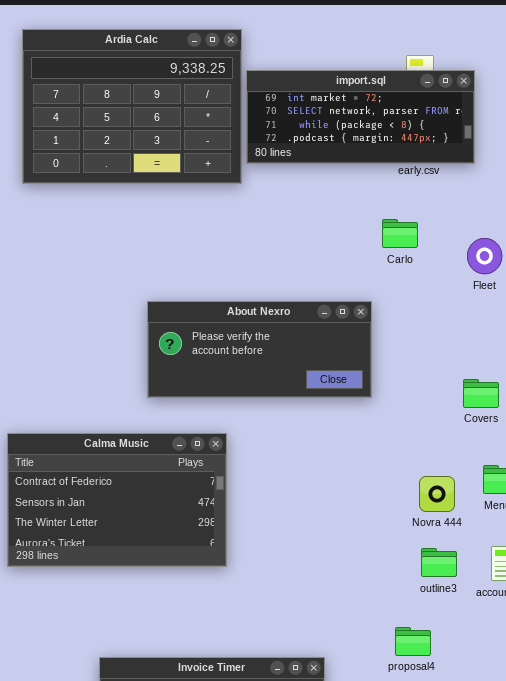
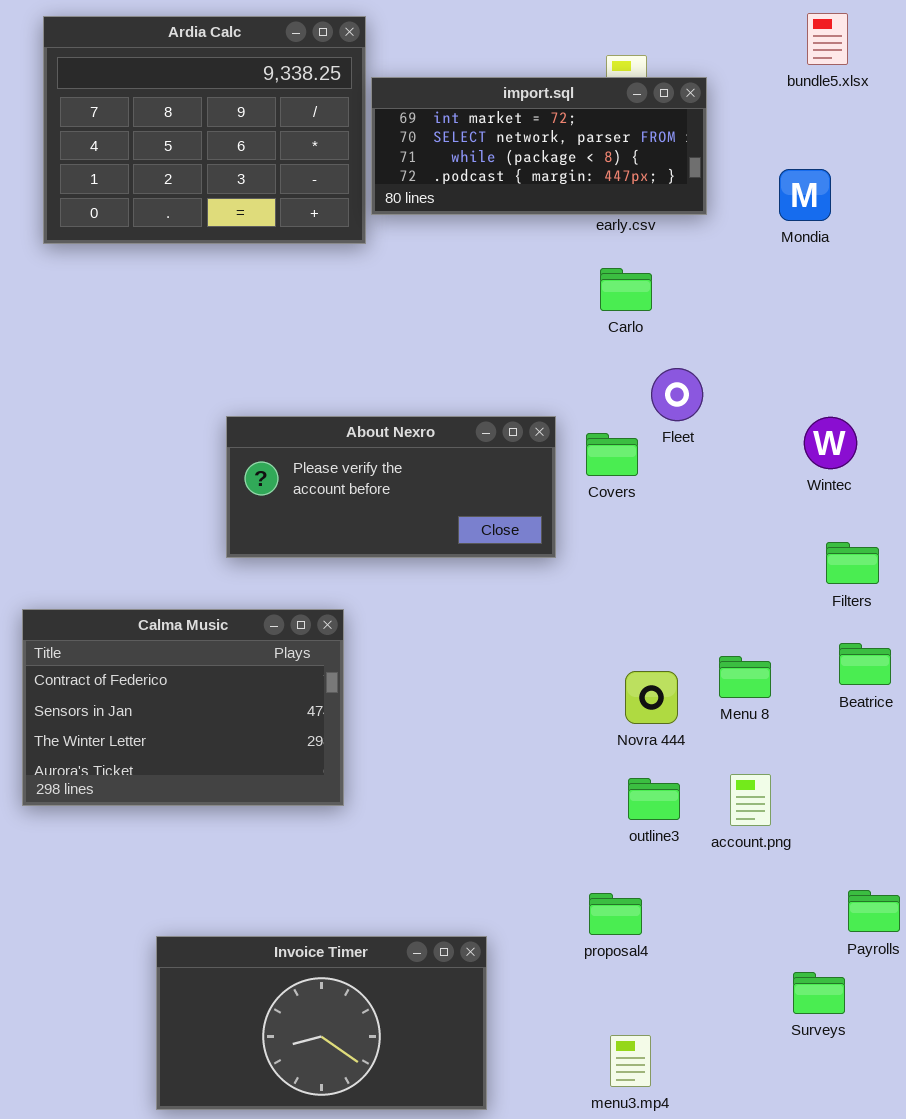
Carlo: [382,219,418,248] -> [600,268,652,311], moved
Fleet: [467,238,502,274] -> [651,368,703,421], moved
Covers: [463,379,499,408] -> [586,433,638,476], moved

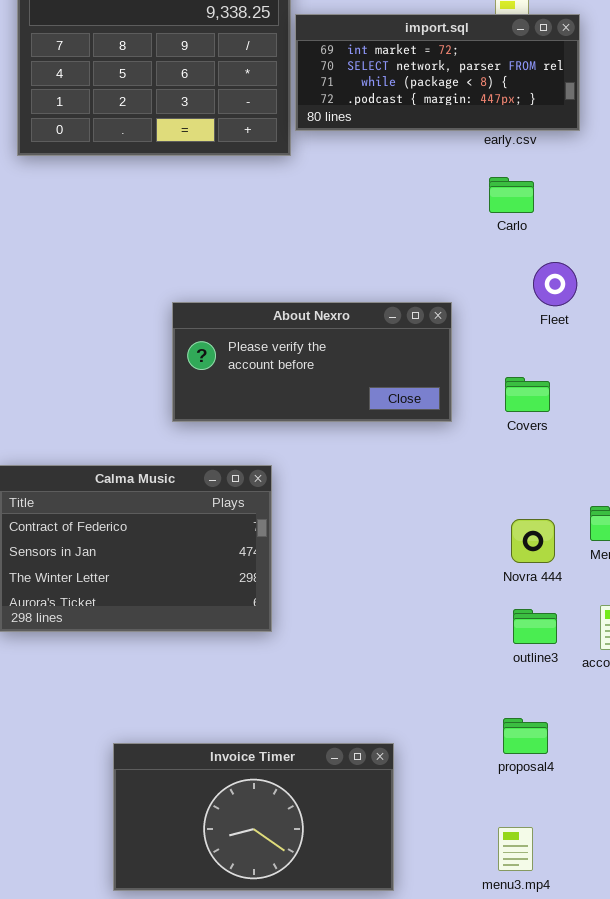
Covers: [586,433,638,476] -> [505,377,550,412], moved
proposal4: [589,893,642,935] -> [503,718,548,754], moved

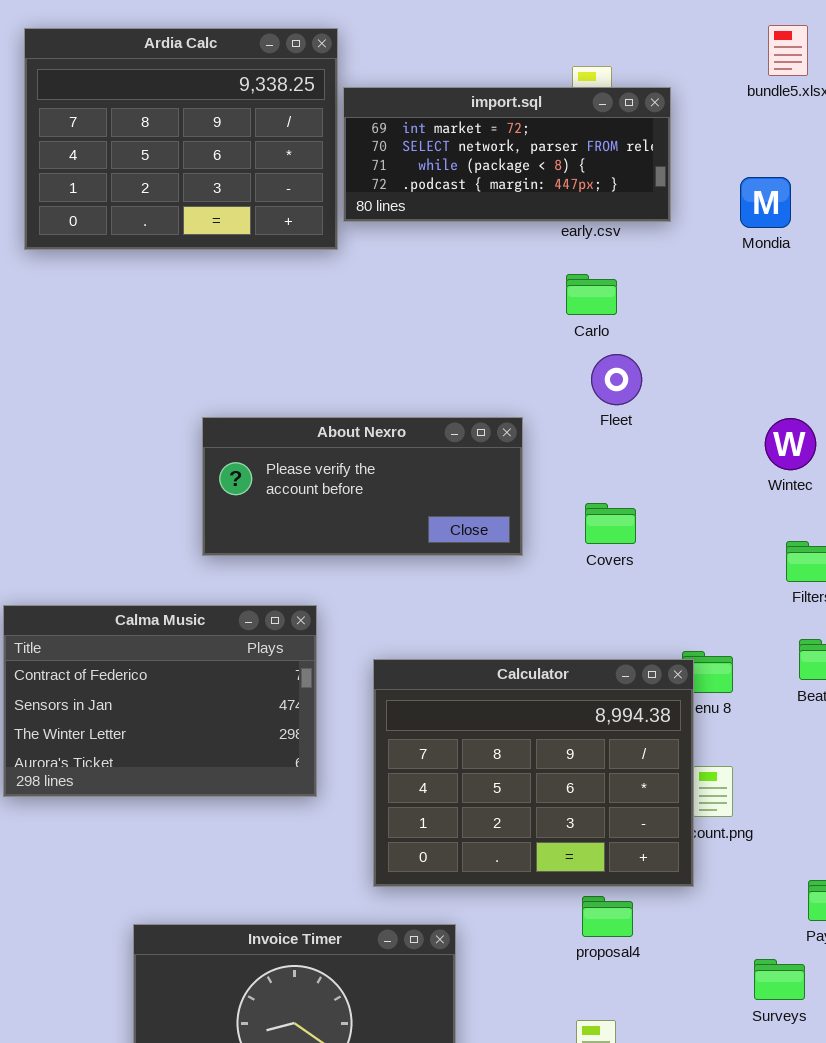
Fleet: [533,262,577,306] -> [591,354,642,405], moved
Calculator: none -> [373,659,694,887], opened

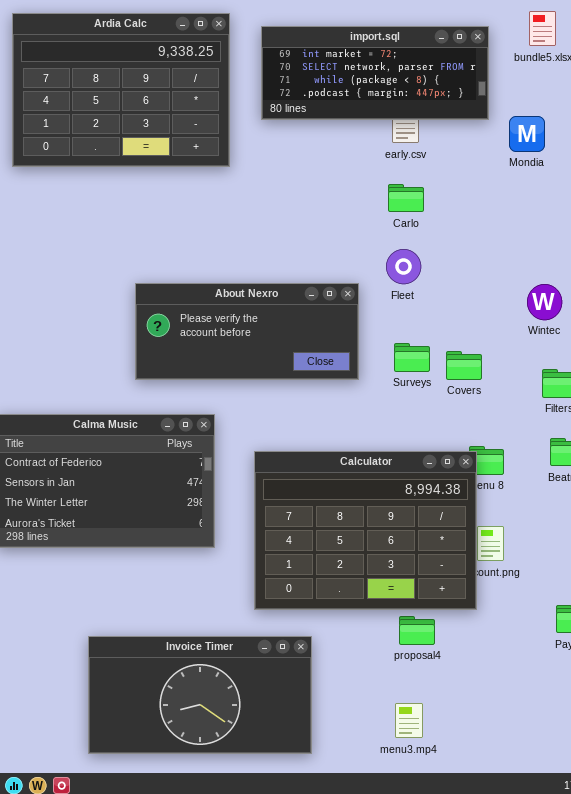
import.sql: [343,87,671,222] -> [261,26,489,120], moved
Fleet: [591,354,642,405] -> [386,249,421,284], moved
Covers: [585,503,636,544] -> [446,351,482,380], moved
Surveys: [754,959,805,1000] -> [394,343,430,372], moved

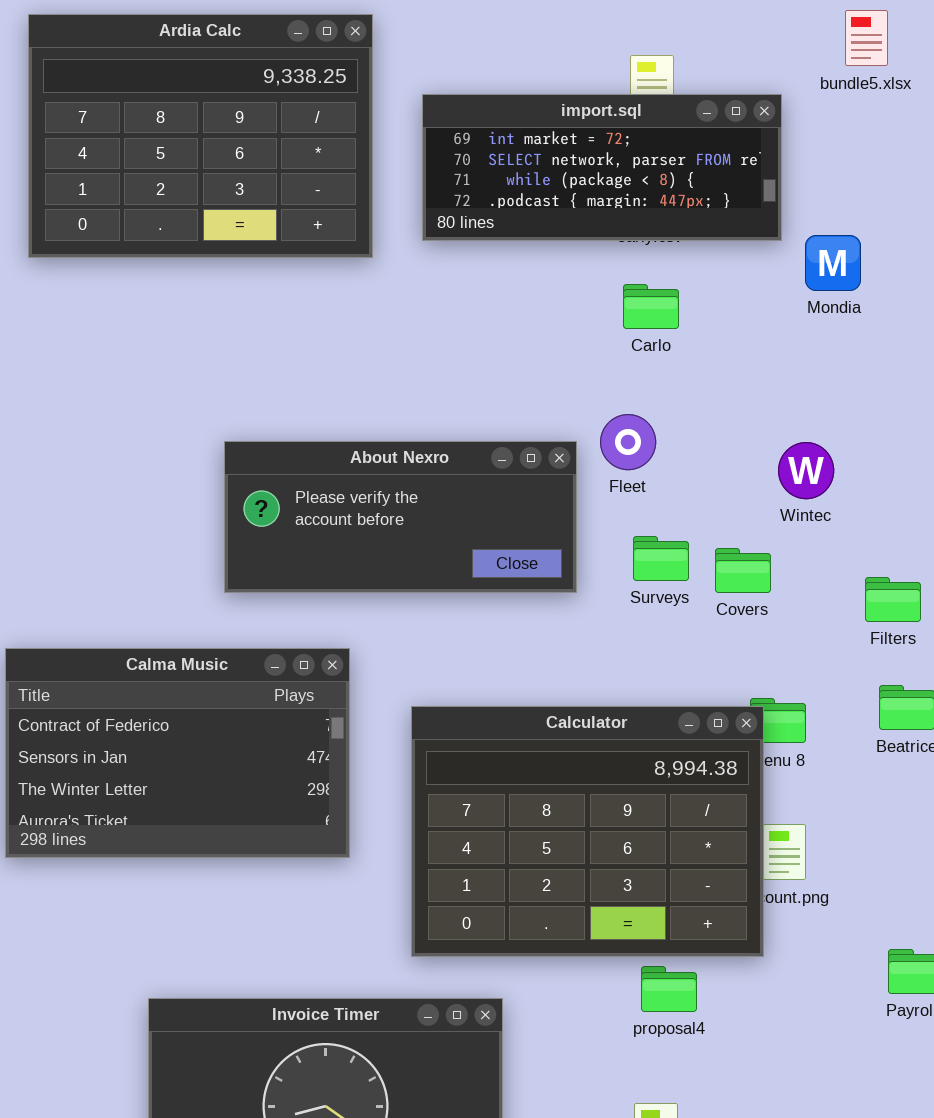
import.sql: [261,26,489,120] -> [422,94,782,241], moved
Mondia: [509,116,545,152] -> [805,235,861,291], moved
Fleet: [386,249,421,284] -> [600,414,656,470], moved
Wintec: [527,284,562,320] -> [778,442,834,499], moved

